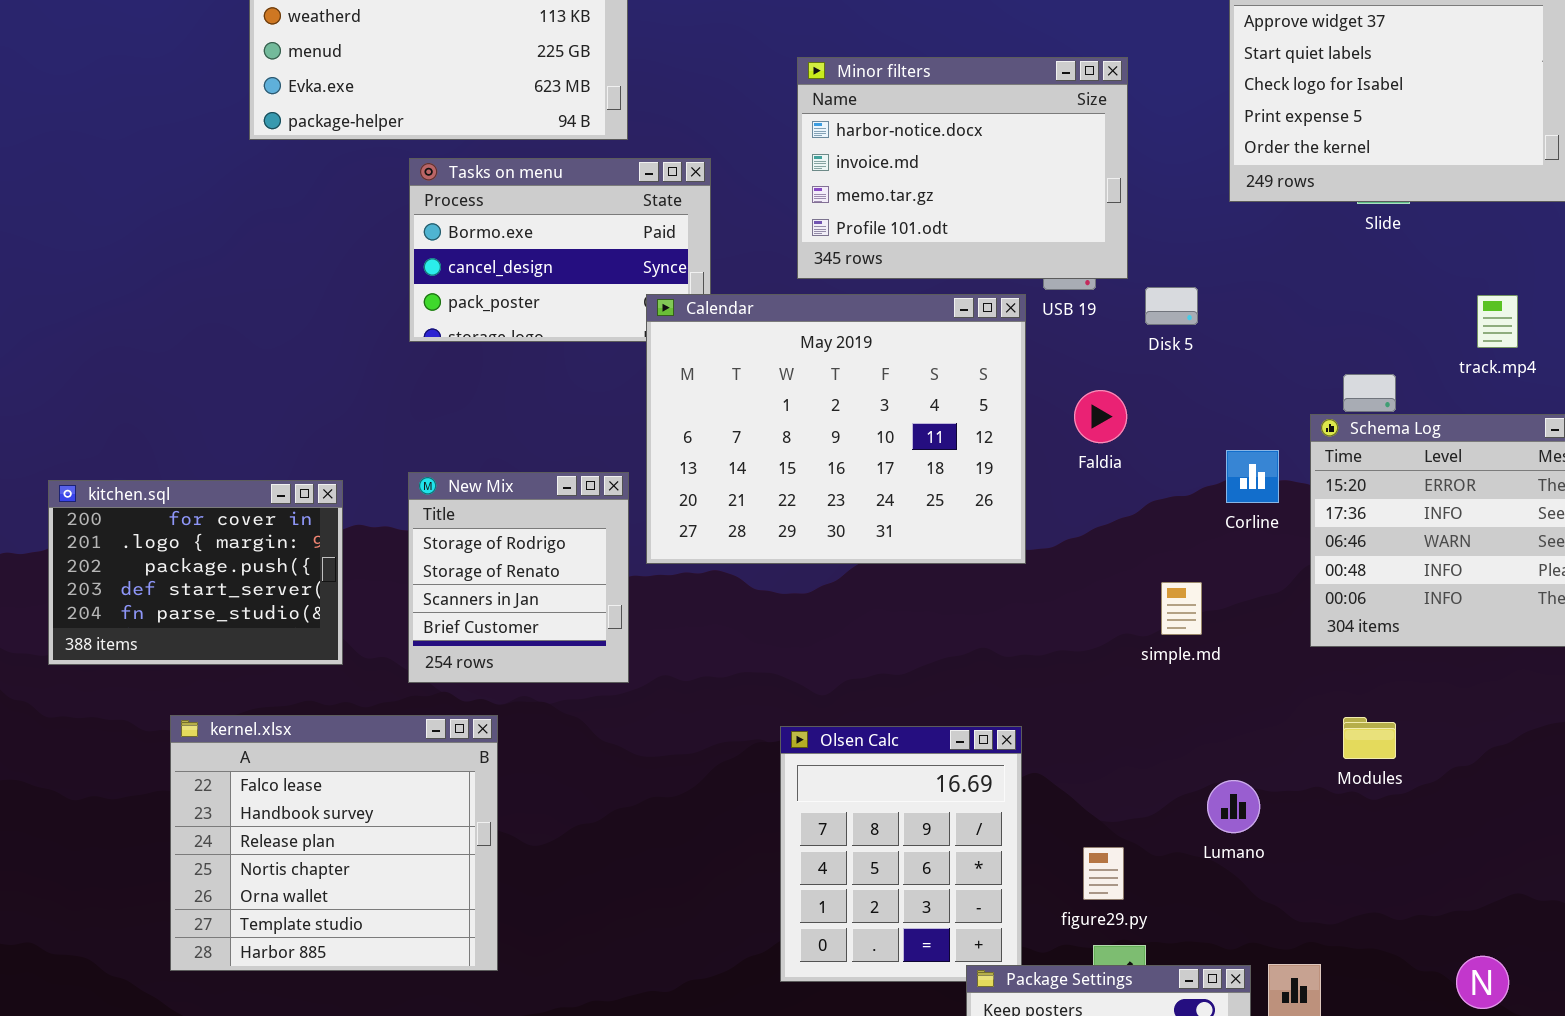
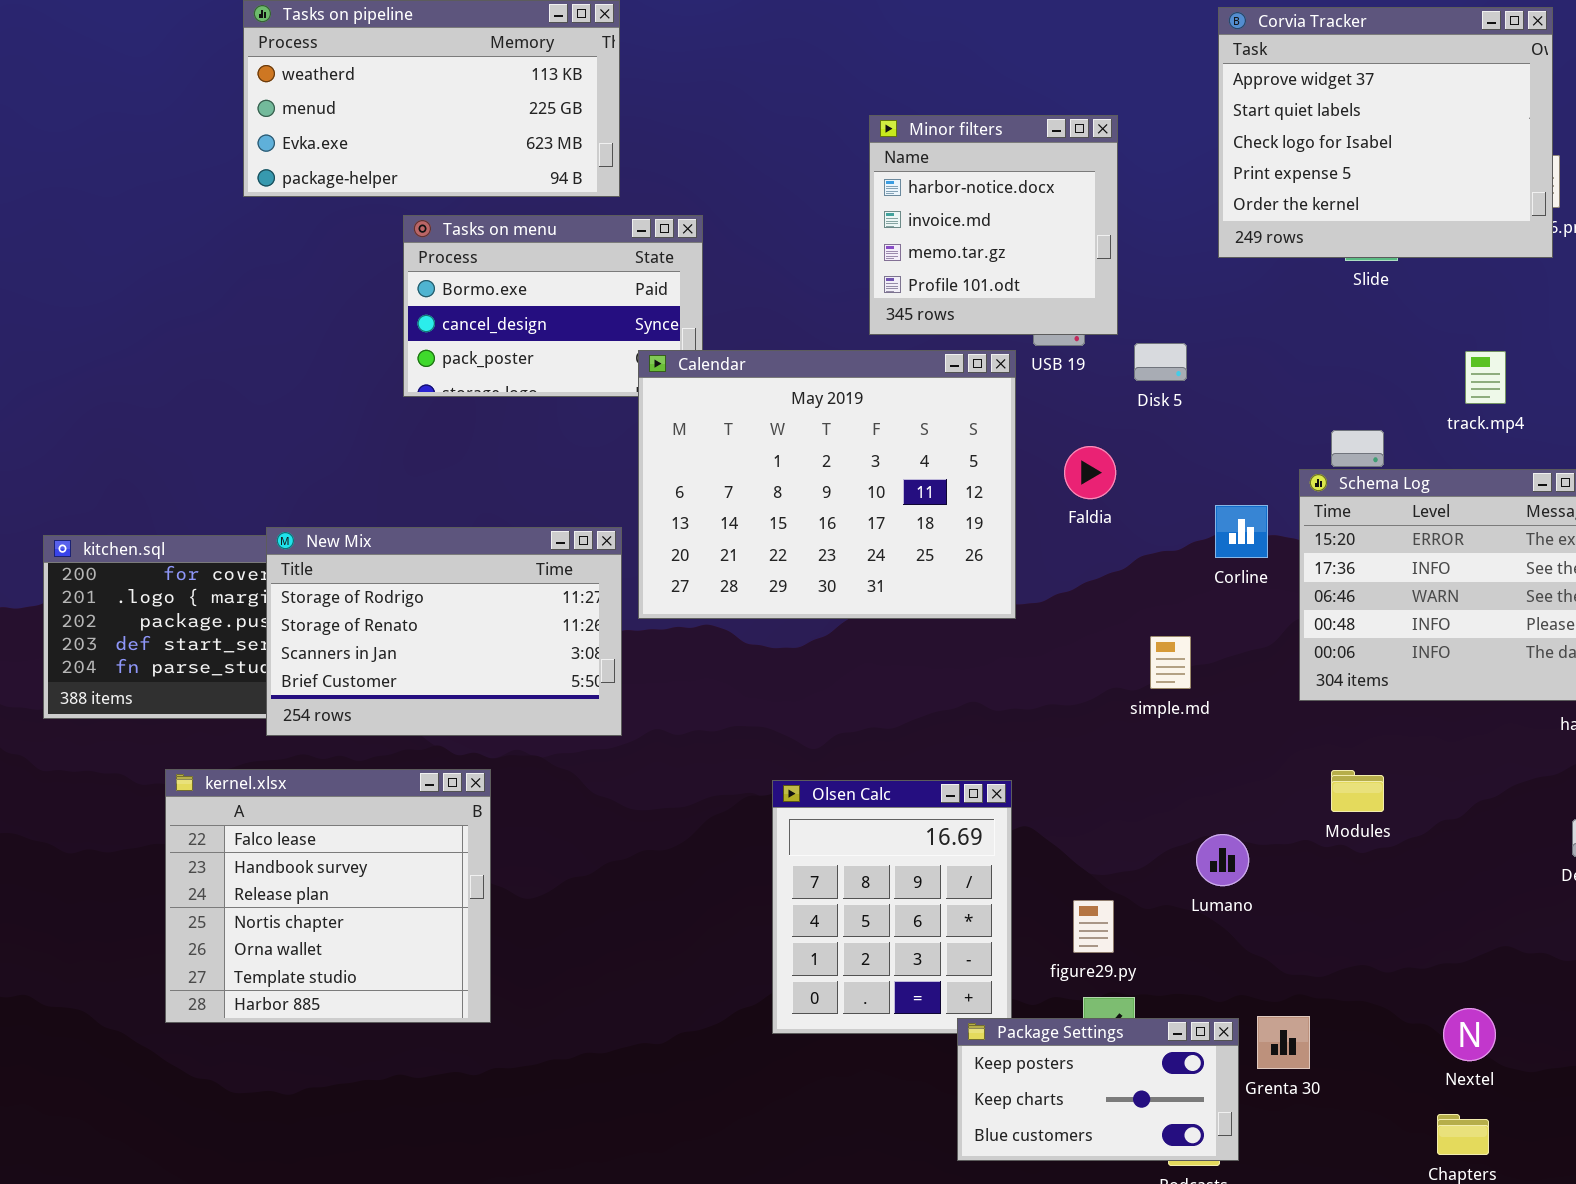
Minor filters: [797,57,1128,279] -> [869,115,1118,335], resized
New Mix: [408,472,629,683] -> [266,527,622,736], resized

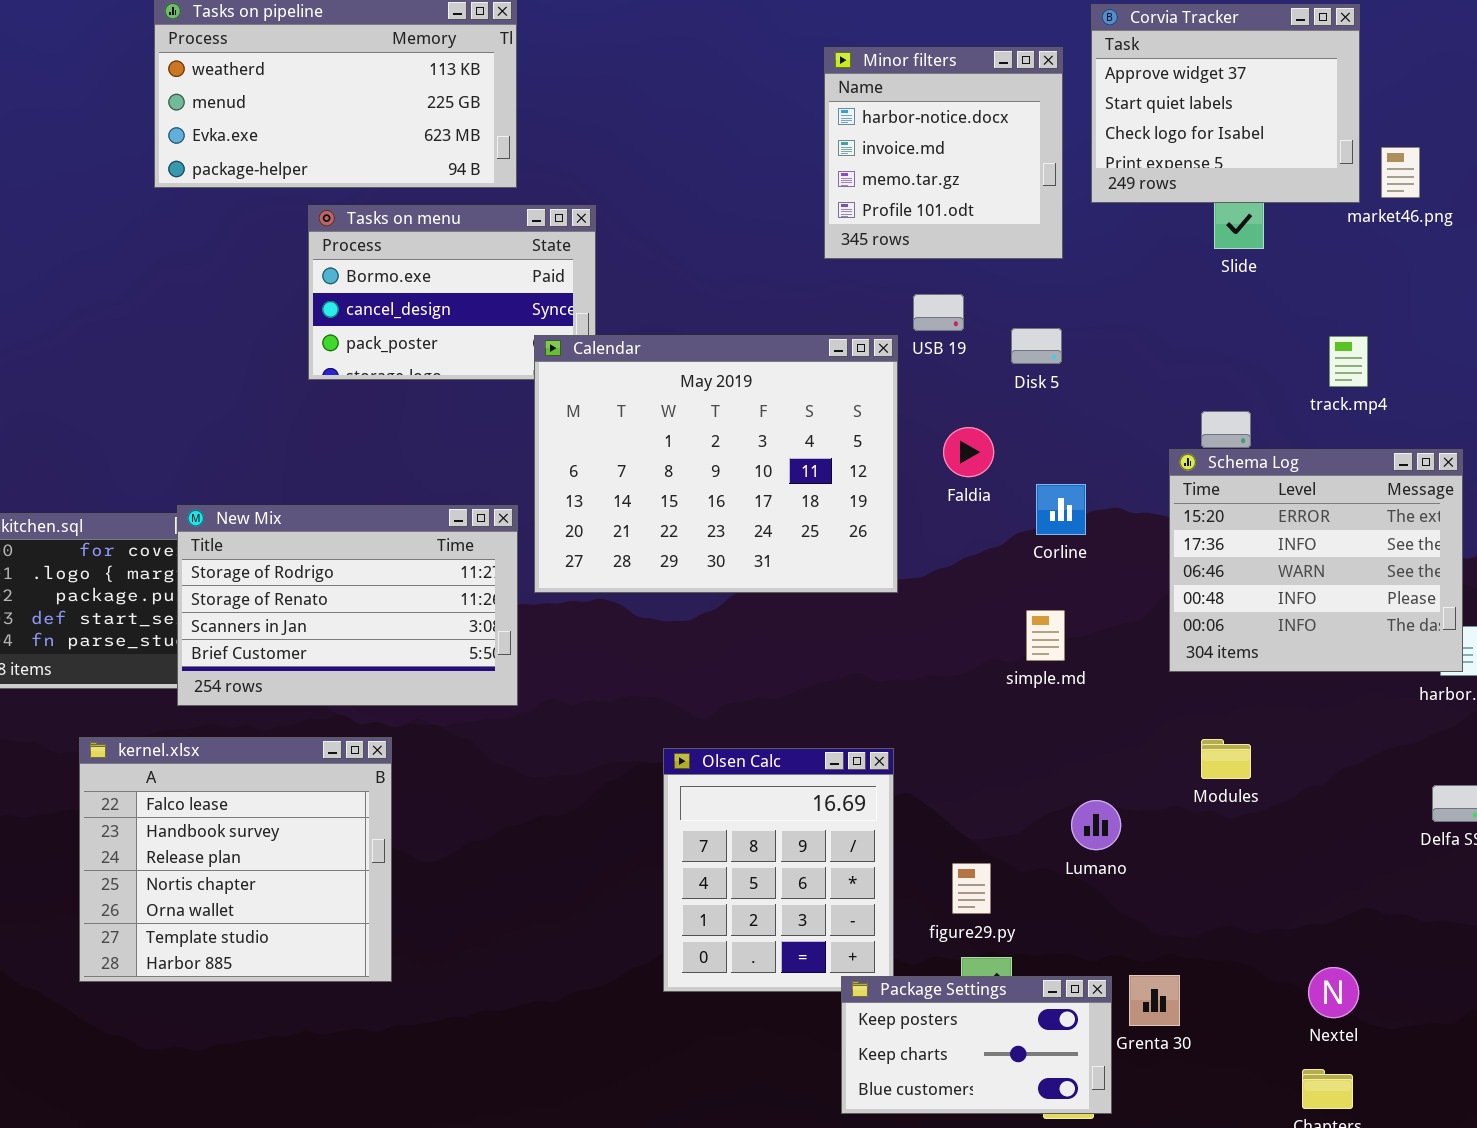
Corvia Tracker: [1218,7,1553,258] -> [1091,4,1360,203], resized
Minor filters: [869,115,1118,335] -> [824,47,1063,259], moved
Corline: [1215,505,1268,558] -> [1036,484,1086,535], moved

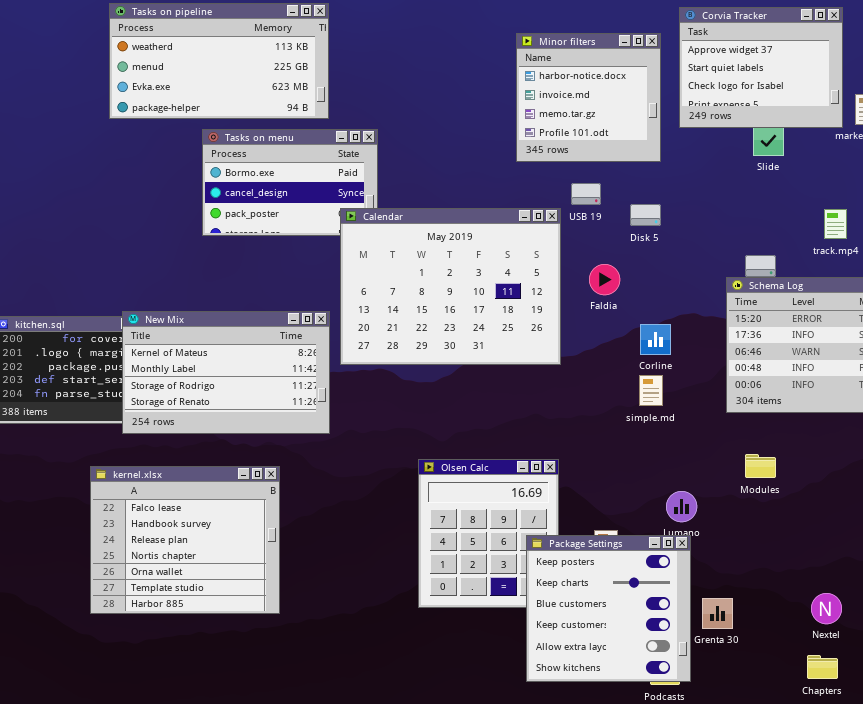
Corline: [1036,484,1086,535] -> [640,324,671,355], moved
New Mix: [177,505,518,706] -> [122,311,330,434], scrolled up 2 rows
kernel.xlsx: [79,737,392,982] -> [90,466,280,614], moved
Package Settings: [841,976,1112,1114] -> [526,535,691,682], resized

